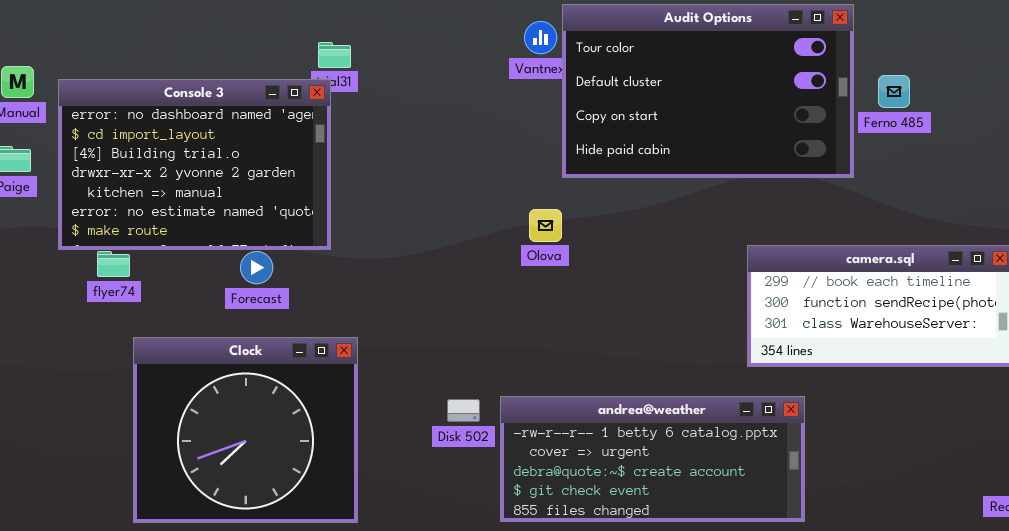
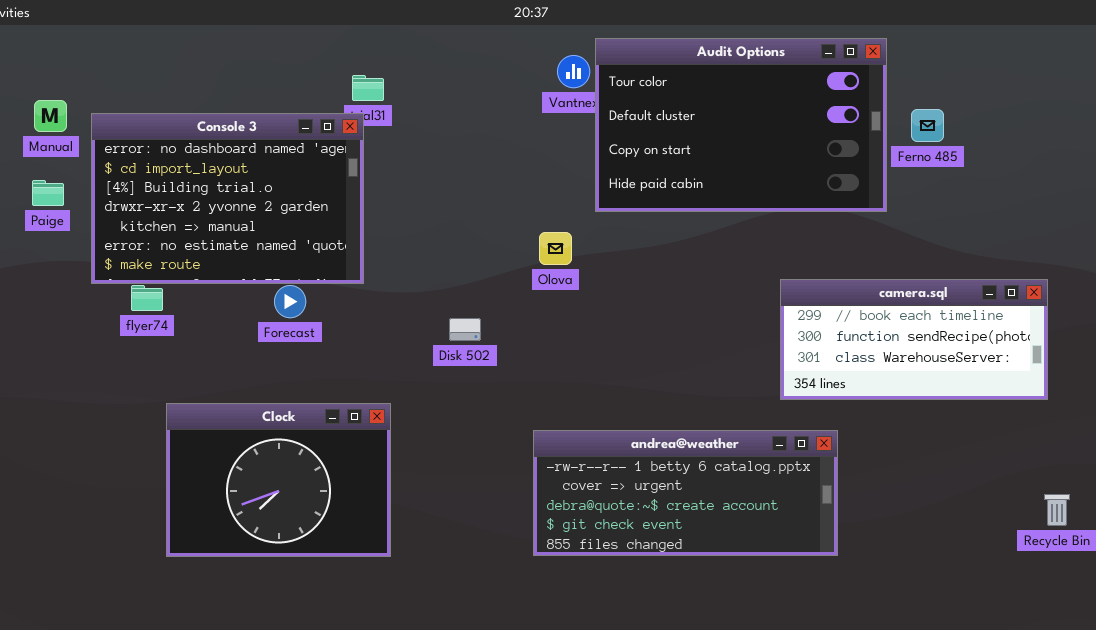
Olova: [529,209,562,242] -> [539,232,572,265], moved
Clock: [133,337,358,523] -> [166,403,391,557], resized
Disk 502: [447,399,480,422] -> [449,318,481,341], moved

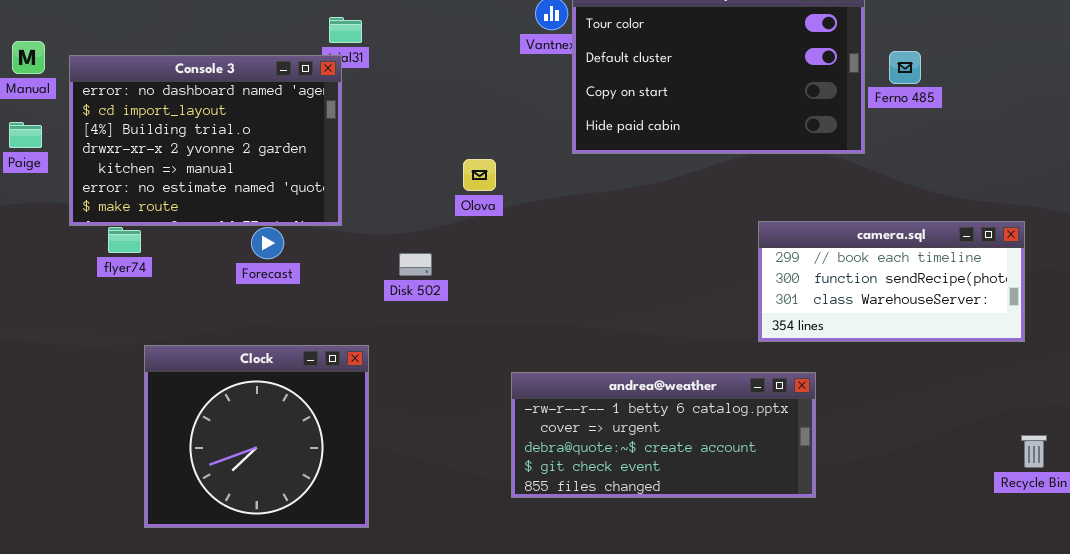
Olova: [539,232,572,265] -> [463,159,496,191], moved
Disk 502: [449,318,481,341] -> [399,253,432,276], moved
Clock: [166,403,391,557] -> [144,345,369,528], resized

